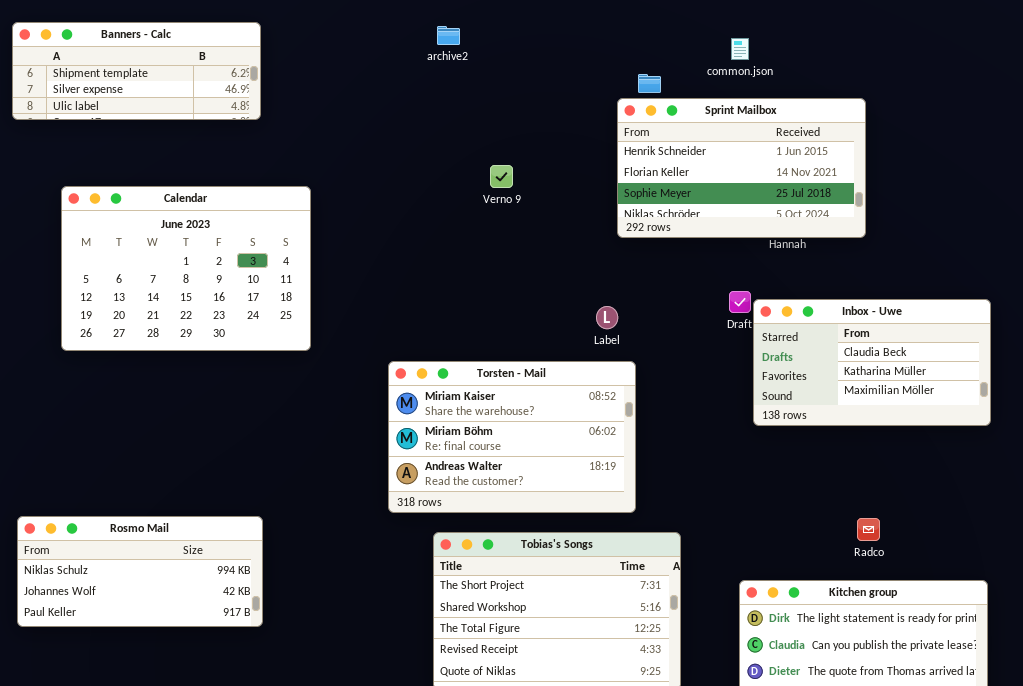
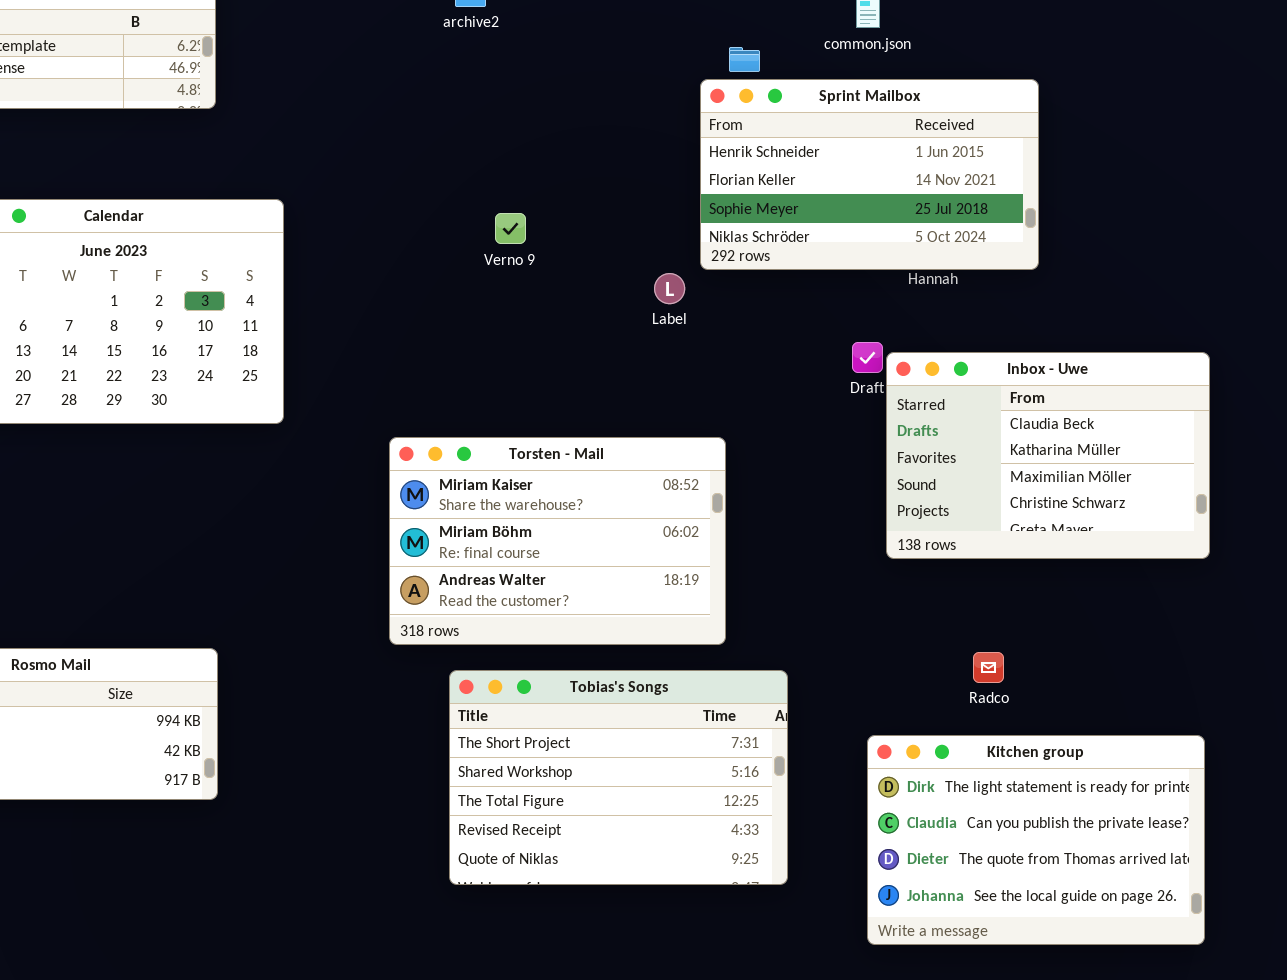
Verno 9: [490,165,513,188] -> [495,213,526,244], moved
Inbox - Uwe: [753,299,991,426] -> [886,352,1210,559], resized
Label: [596,306,618,329] -> [654,273,685,304], moved
Radco: [857,518,880,541] -> [973,652,1004,683], moved

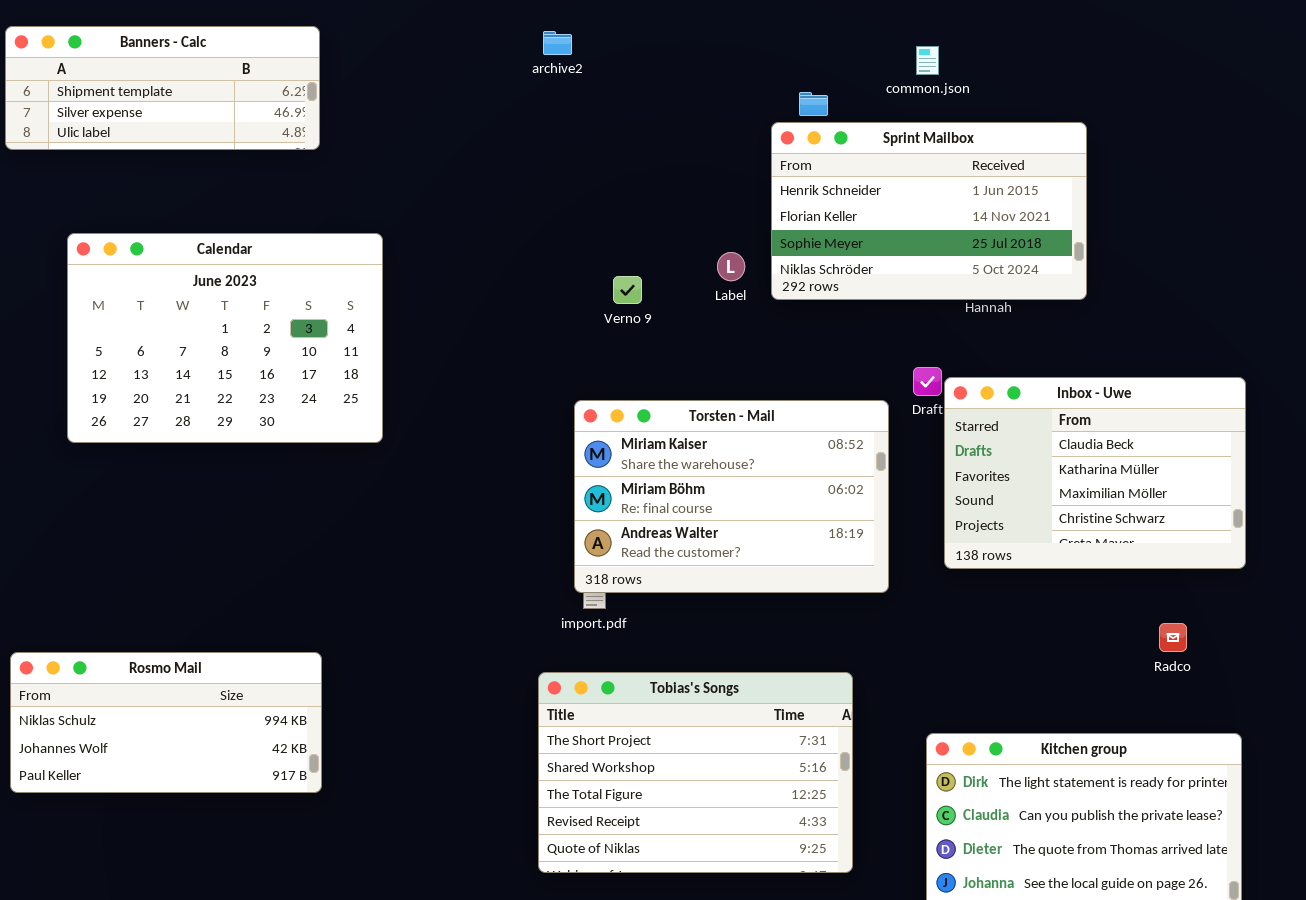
Verno 9: [495,213,526,244] -> [613,276,642,304], moved
Label: [654,273,685,304] -> [717,252,745,281], moved
Torsten - Mail: [389,437,726,645] -> [574,400,889,593], moved
Radco: [973,652,1004,683] -> [1159,623,1187,652], moved

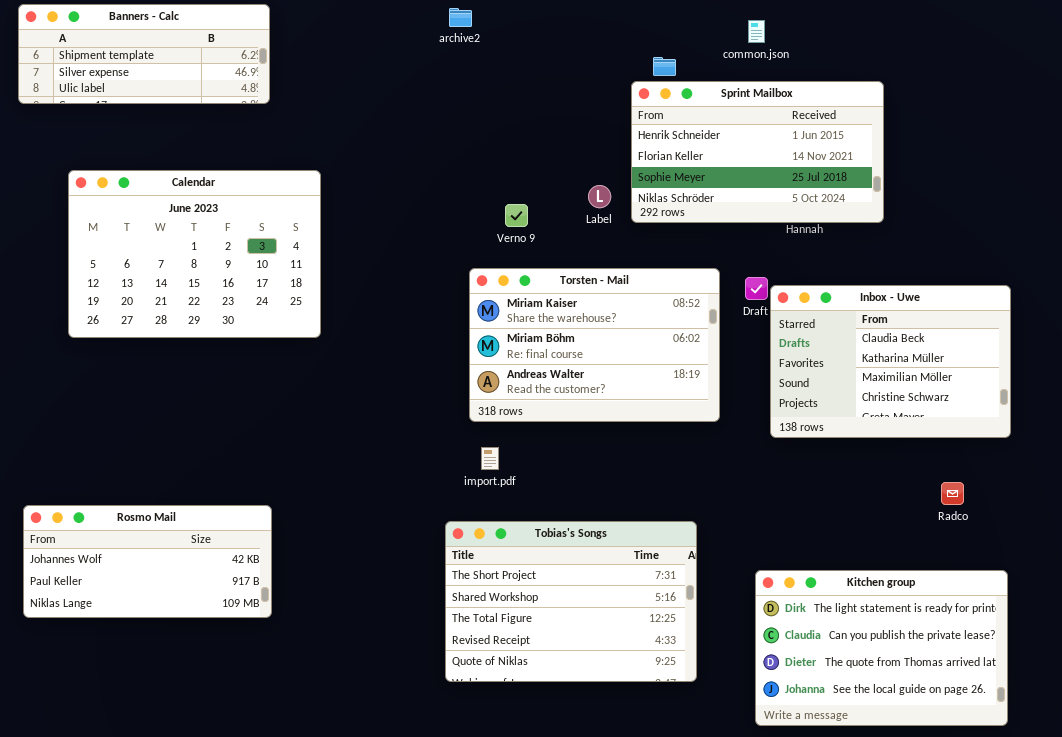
Torsten - Mail: [574,400,889,593] -> [469,268,720,422], moved
Rosmo Mail: [10,652,322,793] -> [23,505,272,618], scrolled down 1 row

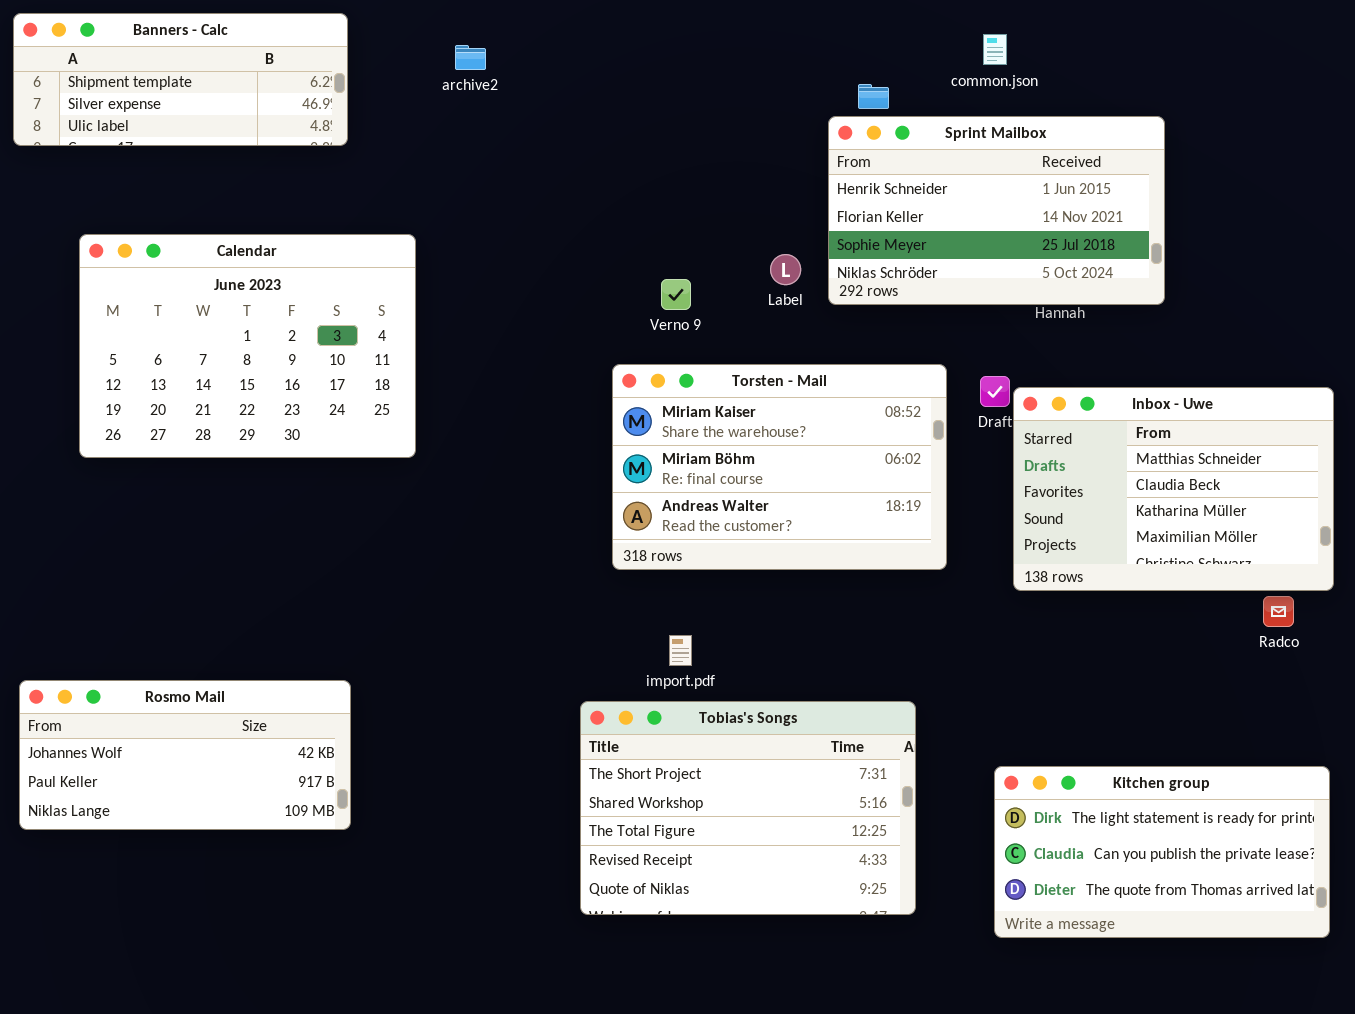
archive2: [449,8,472,27] -> [455,45,486,70], moved
Inbox - Uwe: [770,285,1011,438] -> [1013,387,1334,591], scrolled up 1 row
import.pdf: [481,447,499,470] -> [669,635,692,666], moved
Radco: [941,482,964,505] -> [1263,596,1294,627], moved
Kitchen group: [755,570,1008,726] -> [994,766,1330,938], resized

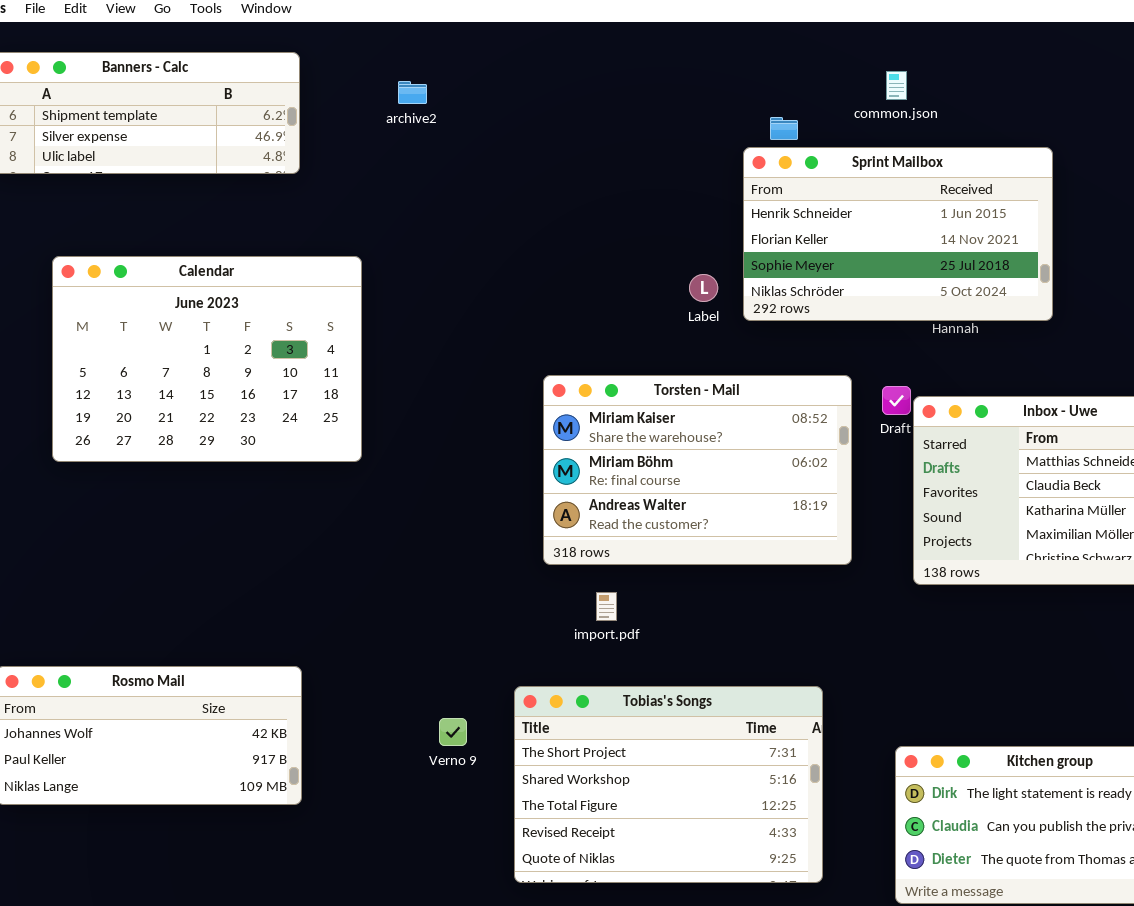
Verno 9: [661,279,691,310] -> [439,718,467,746], moved
import.pdf: [669,635,692,666] -> [596,592,617,621], moved

